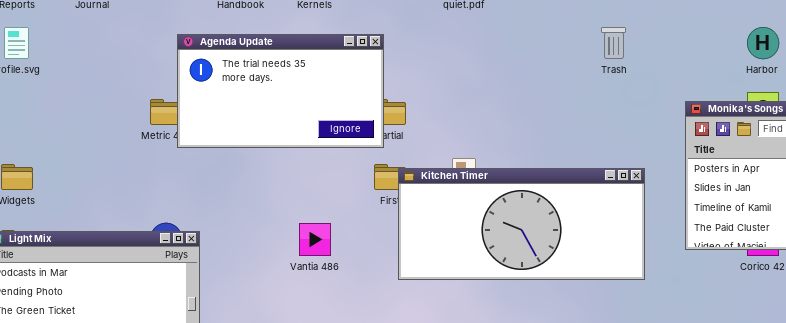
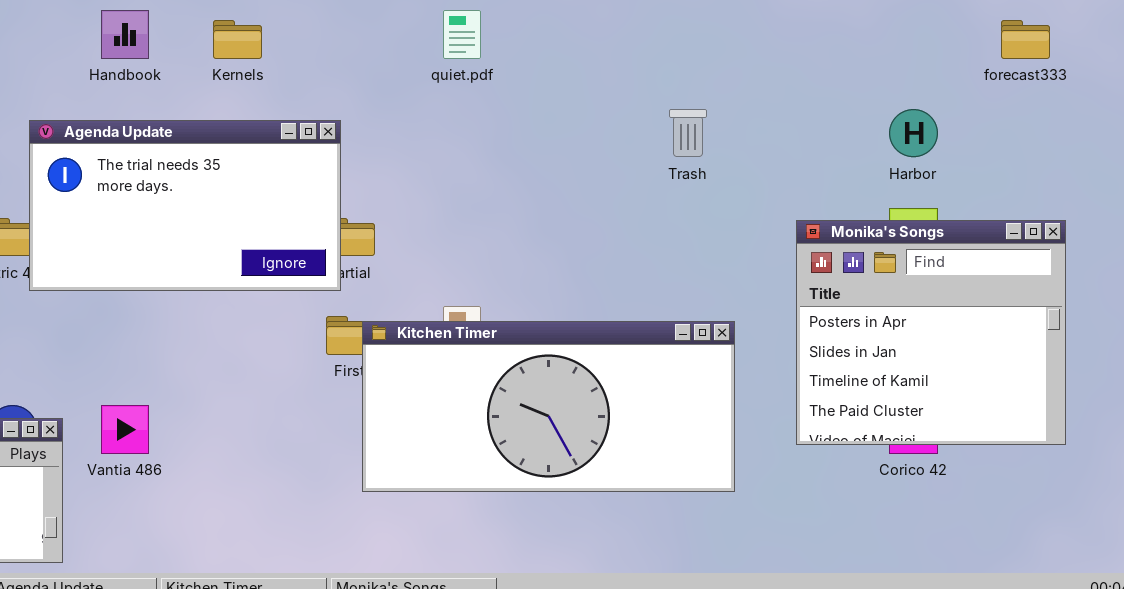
Vantia 486: [299,223,331,256] -> [101,405,149,454], moved

